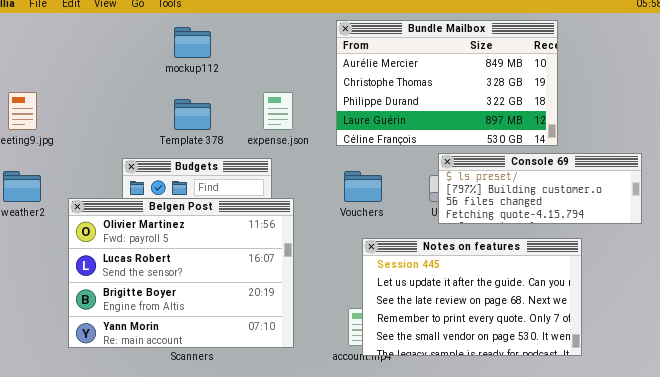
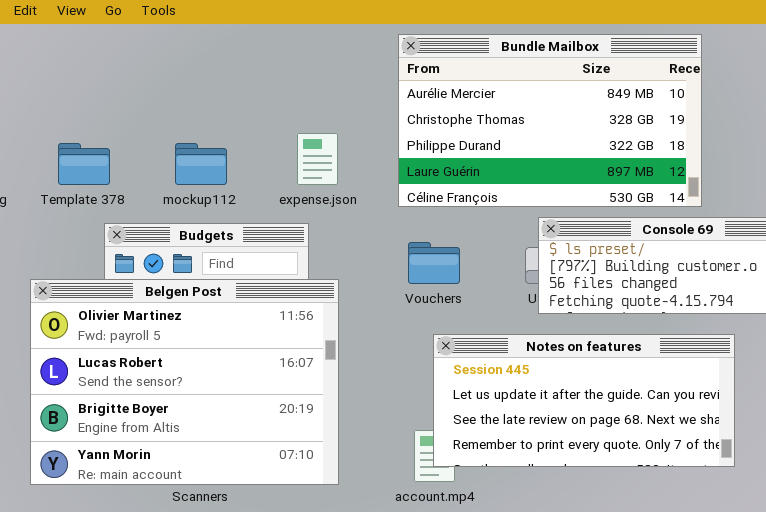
mockup112: [174,27,211,58] -> [175,143,227,185], moved
Template 378: [174,99,211,130] -> [58,143,110,185], moved
Notes on features: [362,238,582,356] -> [433,334,735,467], resized

